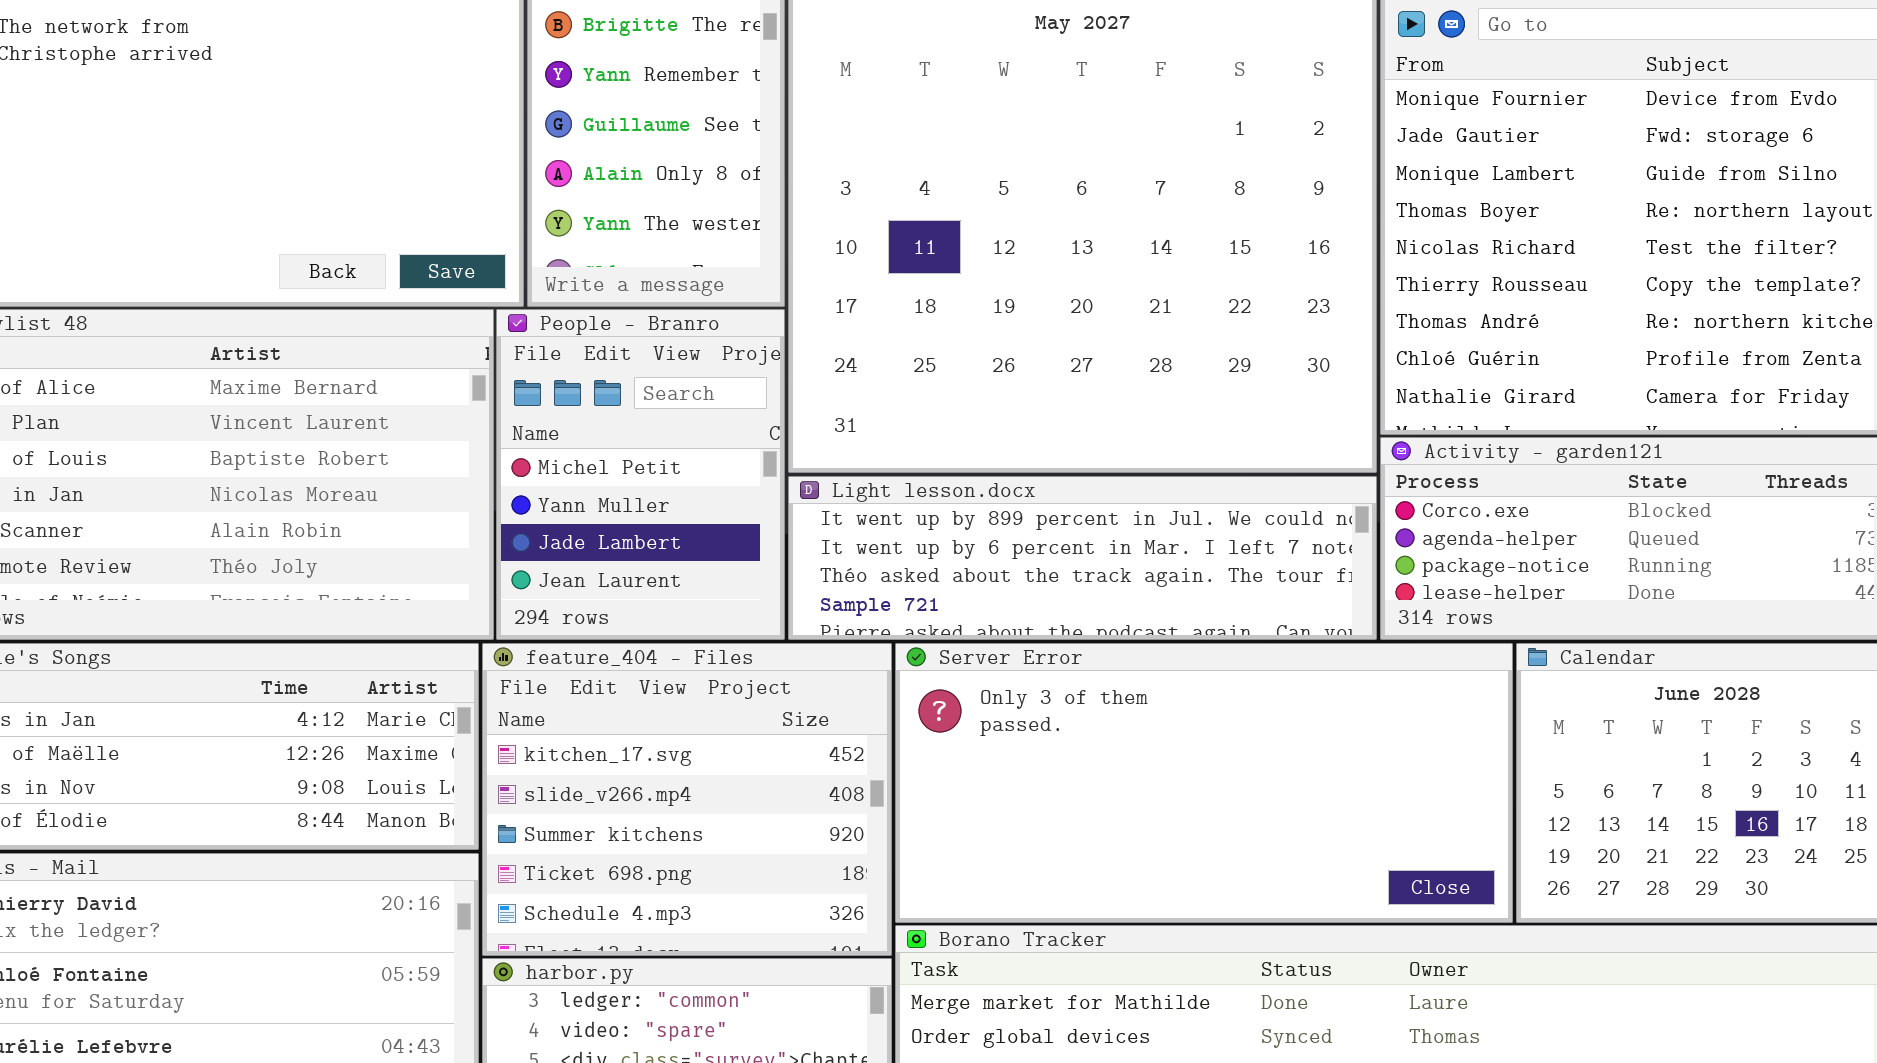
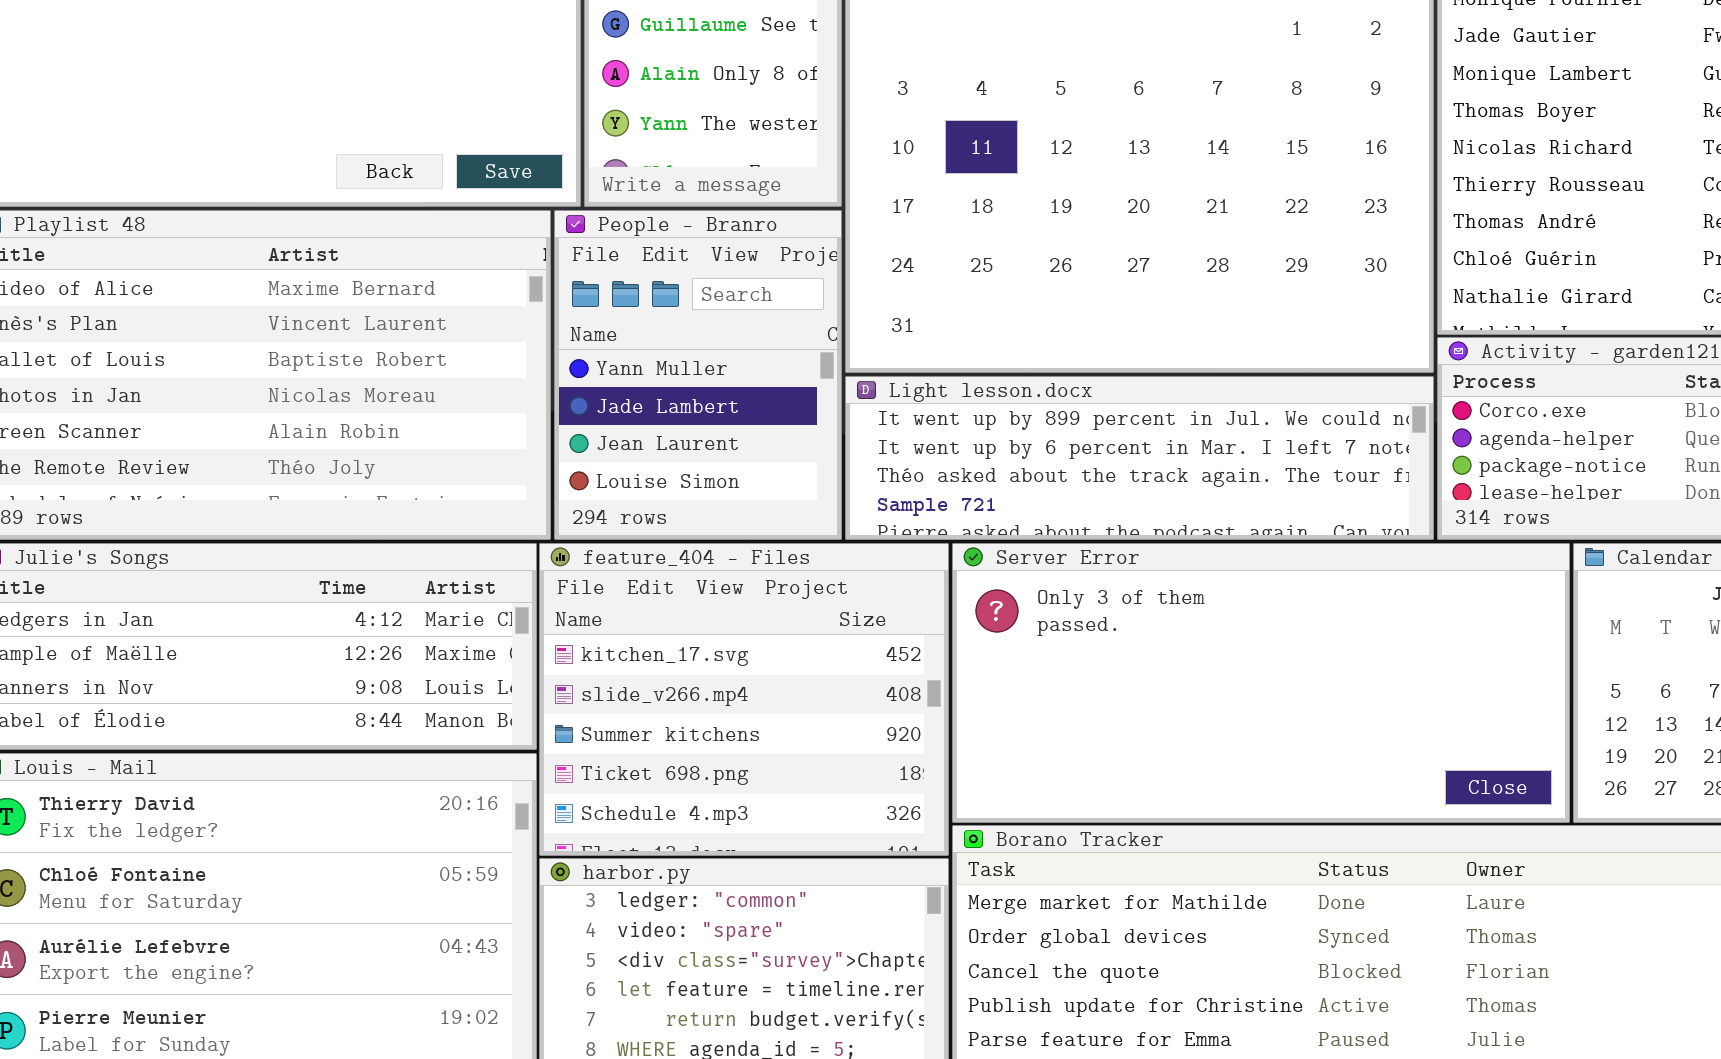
People - Branro: [496,309,785,640] -> [554,210,842,540], scrolled down 1 row

